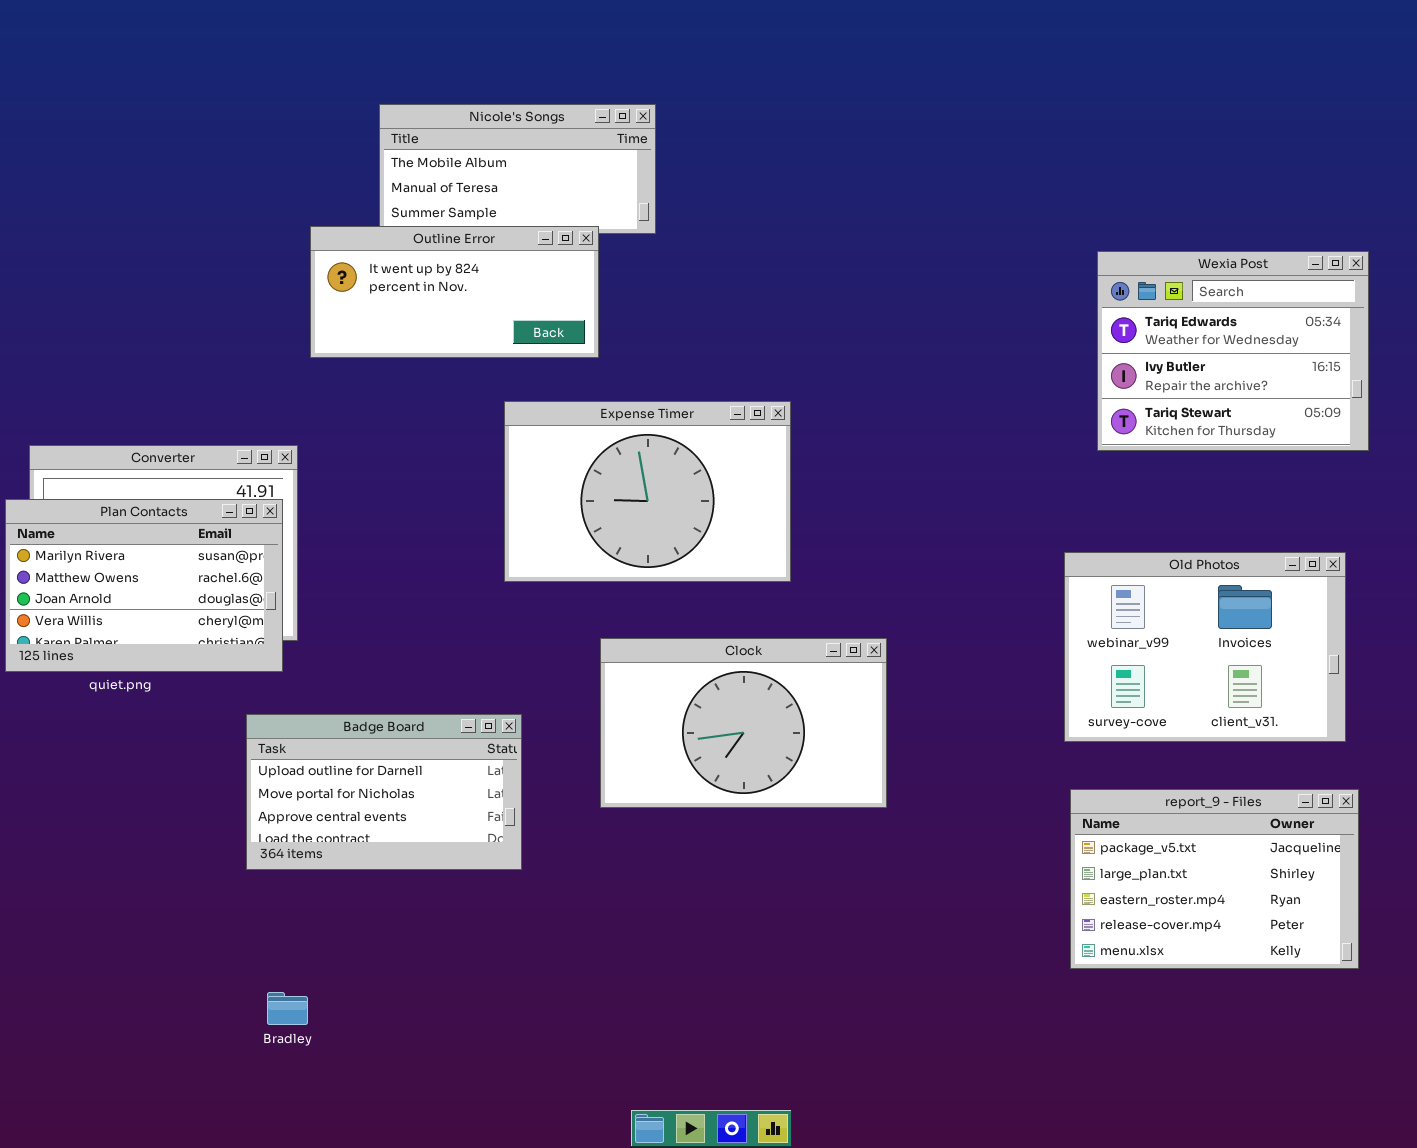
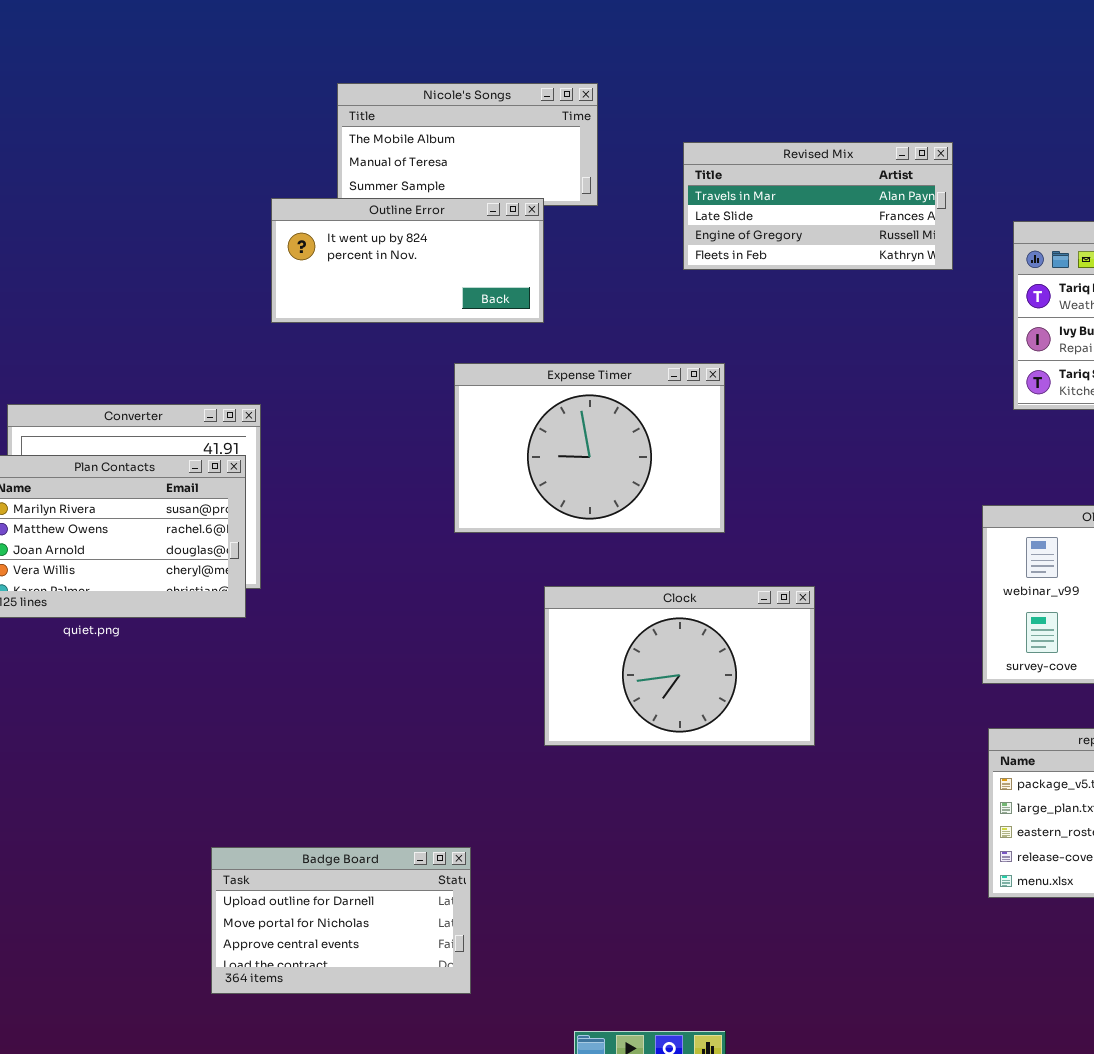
Revised Mix: none -> [683,142,953,270], opened
Badge Board: [246,714,522,870] -> [211,847,471,994], moved

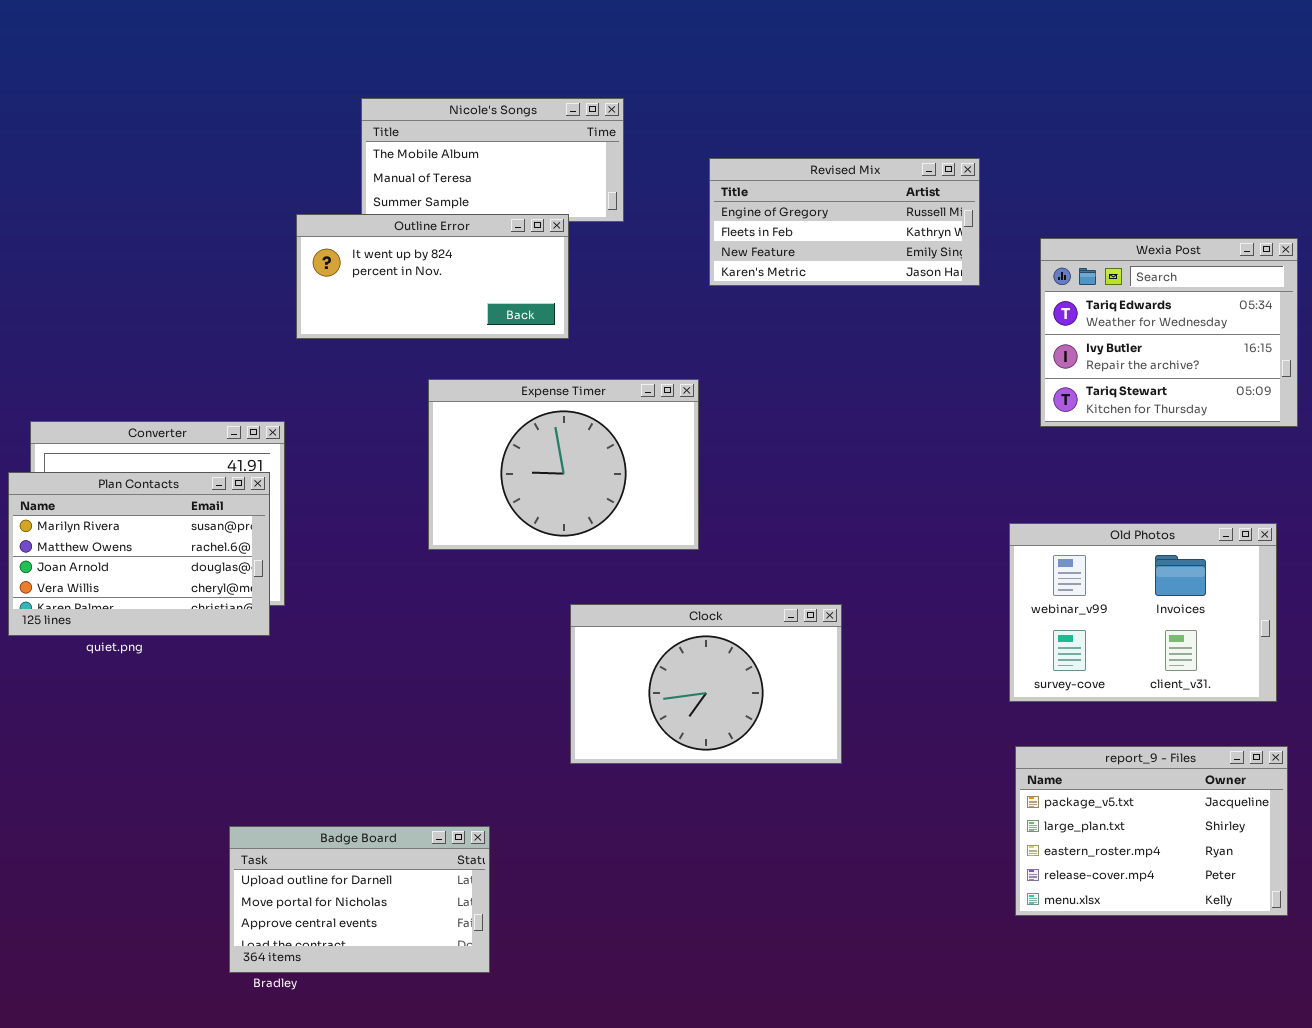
Revised Mix: [683,142,953,270] -> [709,158,980,286], scrolled down 2 rows
Expense Timer: [454,363,725,533] -> [428,379,699,550], moved
Badge Board: [211,847,471,994] -> [229,826,490,973], moved

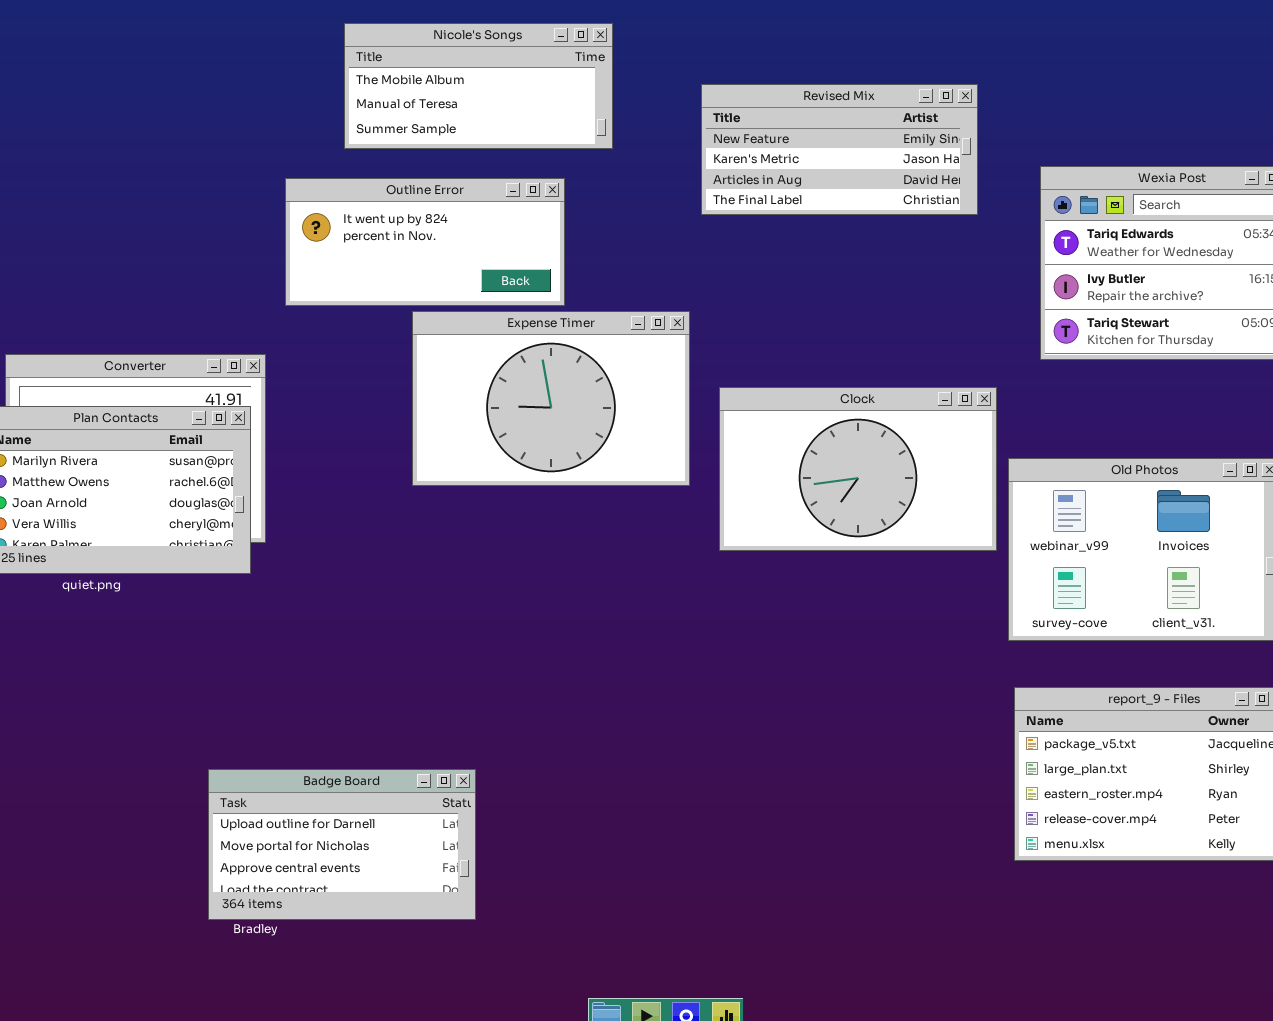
Revised Mix: [709,158,980,286] -> [701,84,978,215], scrolled down 2 rows
Outline Error: [296,214,569,339] -> [285,178,565,306], moved
Clock: [570,604,842,764] -> [719,387,997,551], moved

